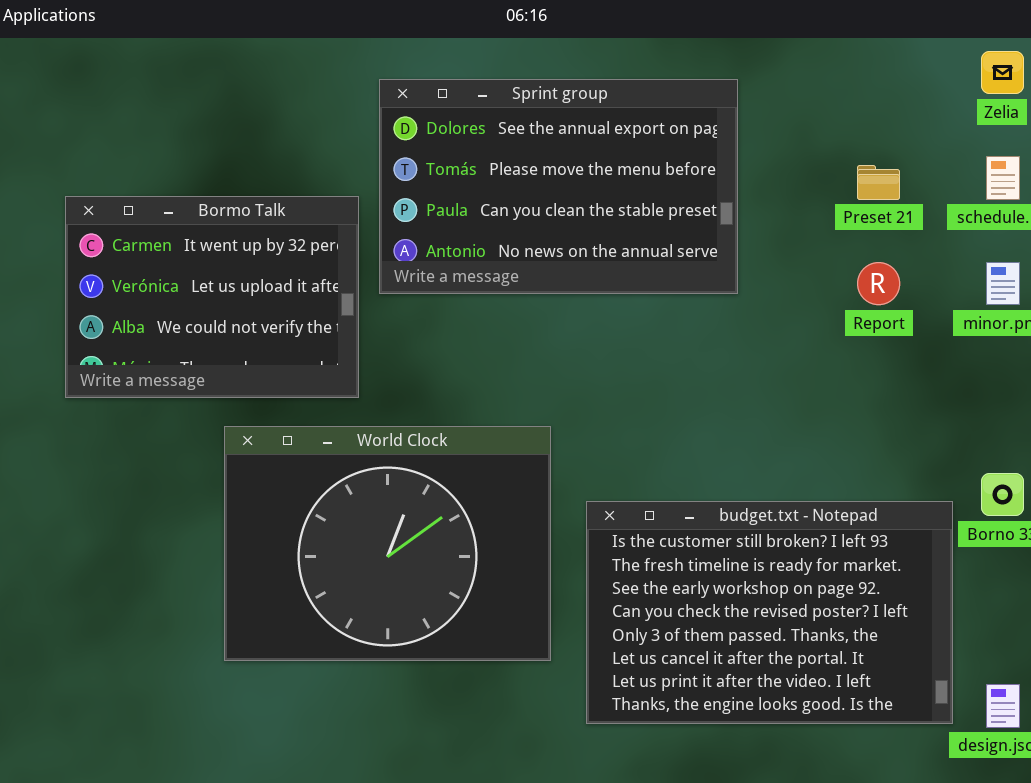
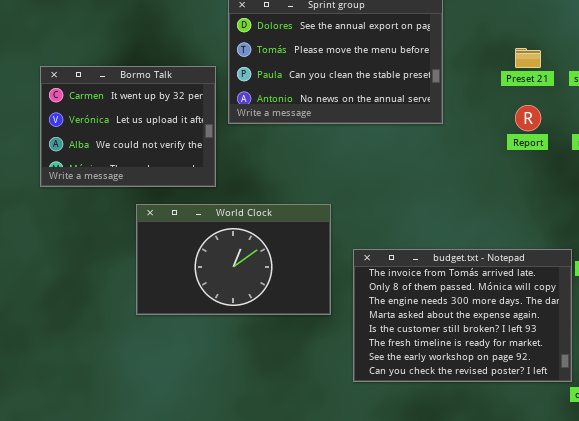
World Clock: [224,426,551,661] -> [136,204,331,315], resized
budget.txt - Notepad: [586,501,953,724] -> [353,249,572,382], scrolled up 4 rows

